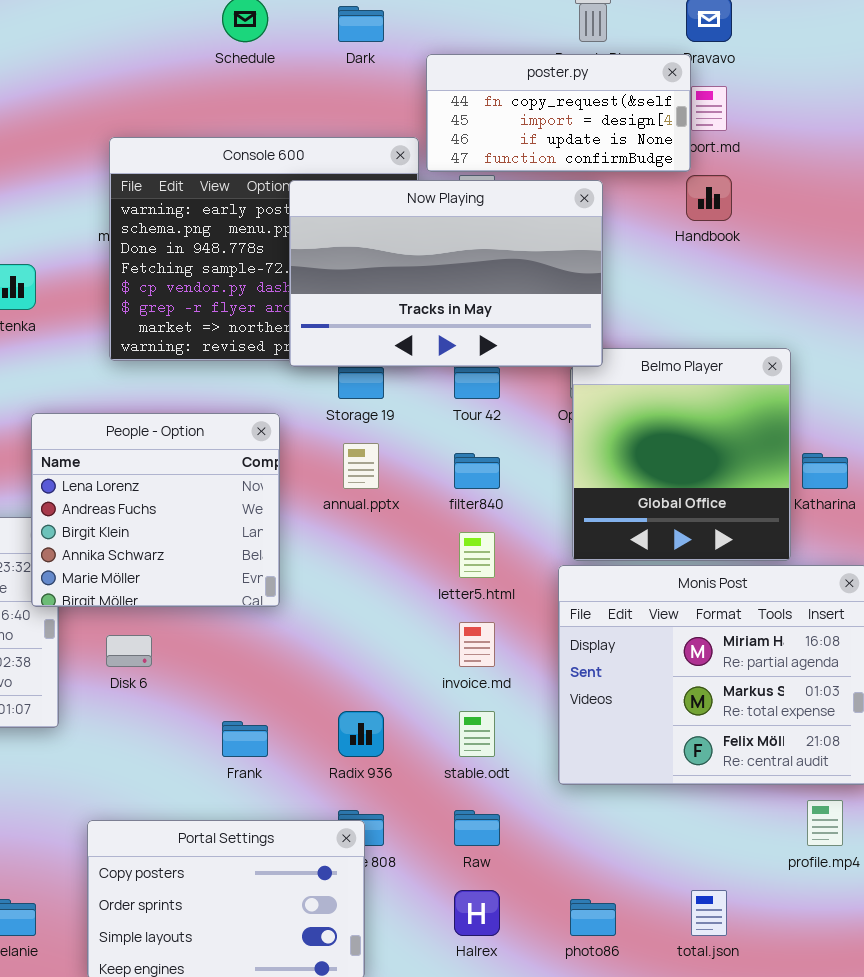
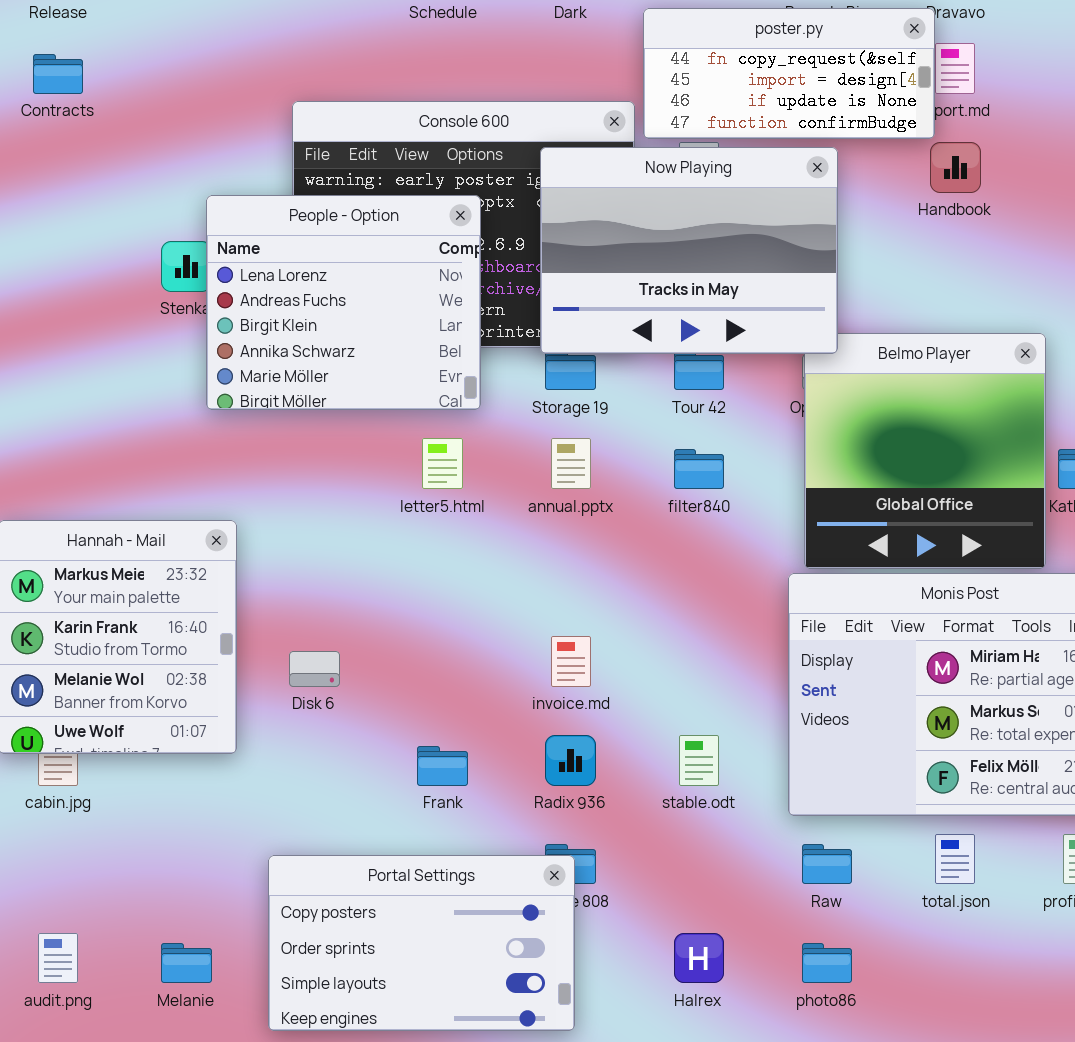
Now Playing: [289,180,603,367] -> [540,147,838,354], resized
People - Option: [31,413,280,607] -> [206,195,481,410], moved
letter5.html: [459,532,495,578] -> [422,438,463,489], moved
invoice.md: [459,622,495,667] -> [551,636,591,687], moved
Raw: [454,810,500,846] -> [802,844,852,884], moved
total.json: [691,890,727,936] -> [935,834,975,884], moved

